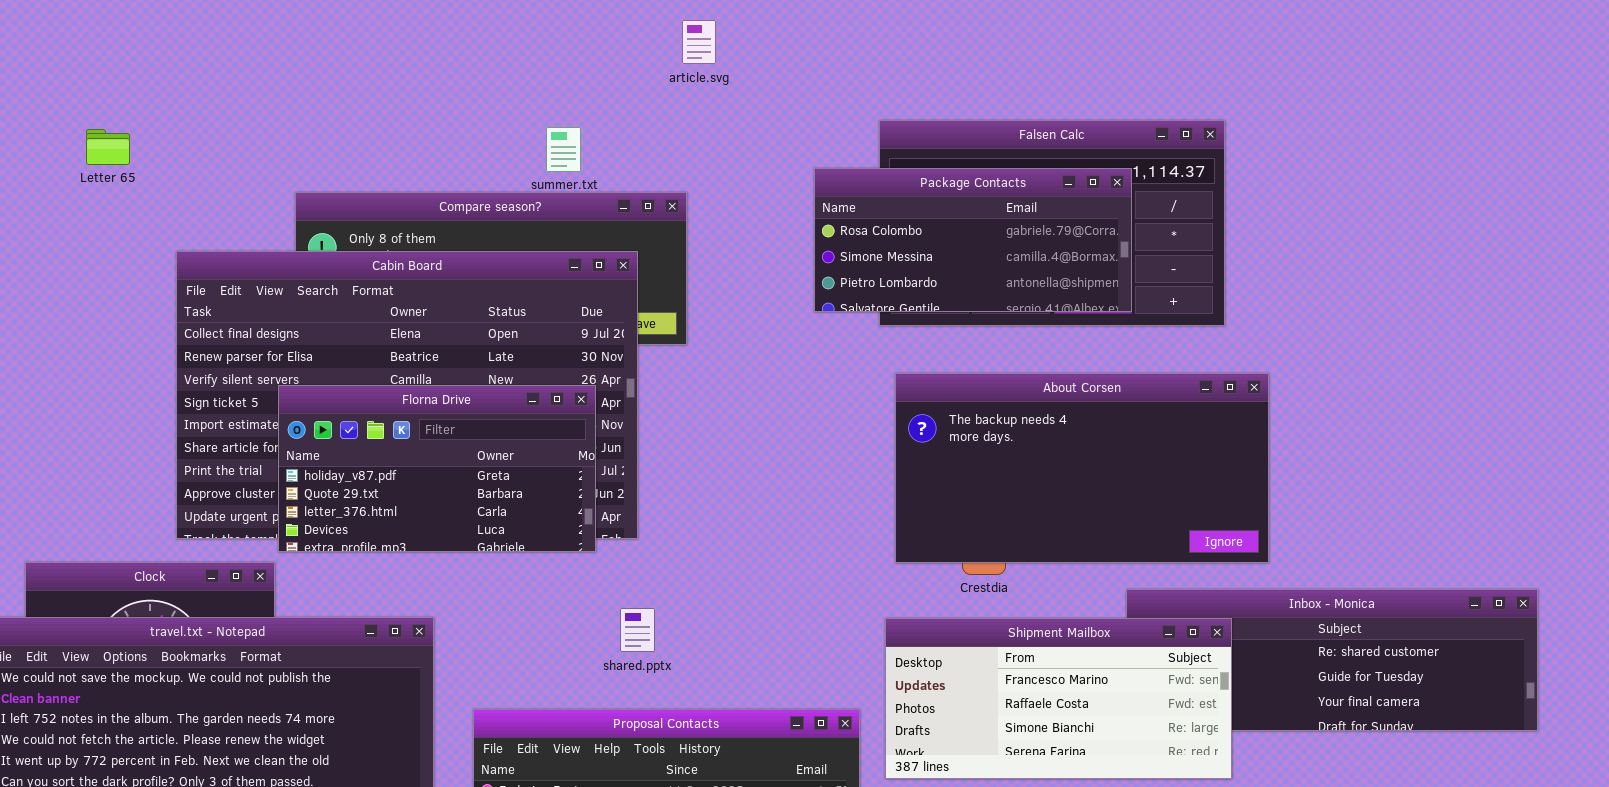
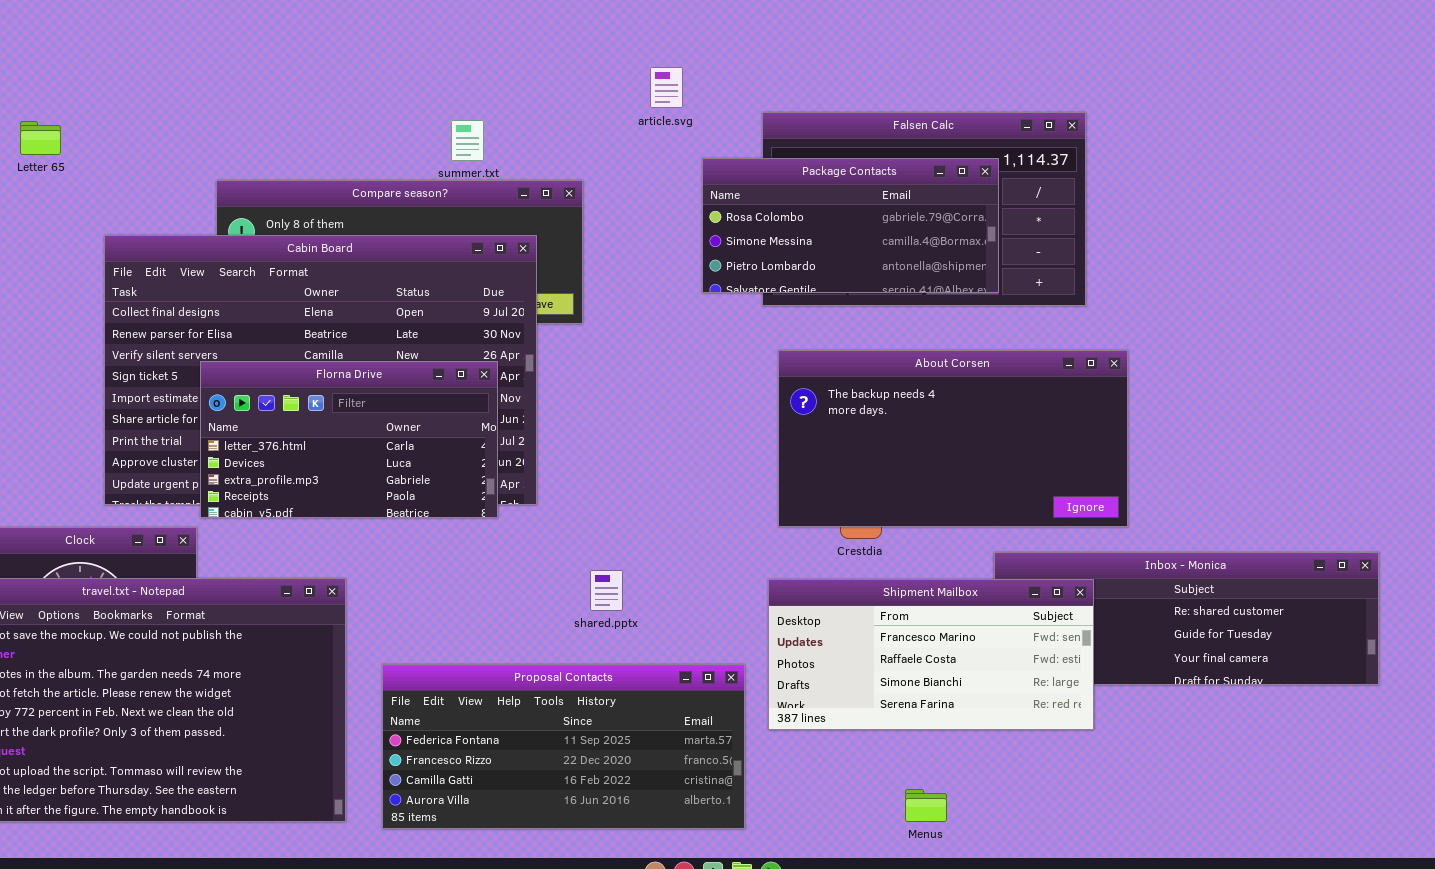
article.svg: [682,20,716,64] -> [650,67,683,108], moved
Florna Drive: [278,385,596,552] -> [200,361,498,518], scrolled down 2 rows
shared.pptx: [620,608,655,652] -> [590,570,623,611], moved

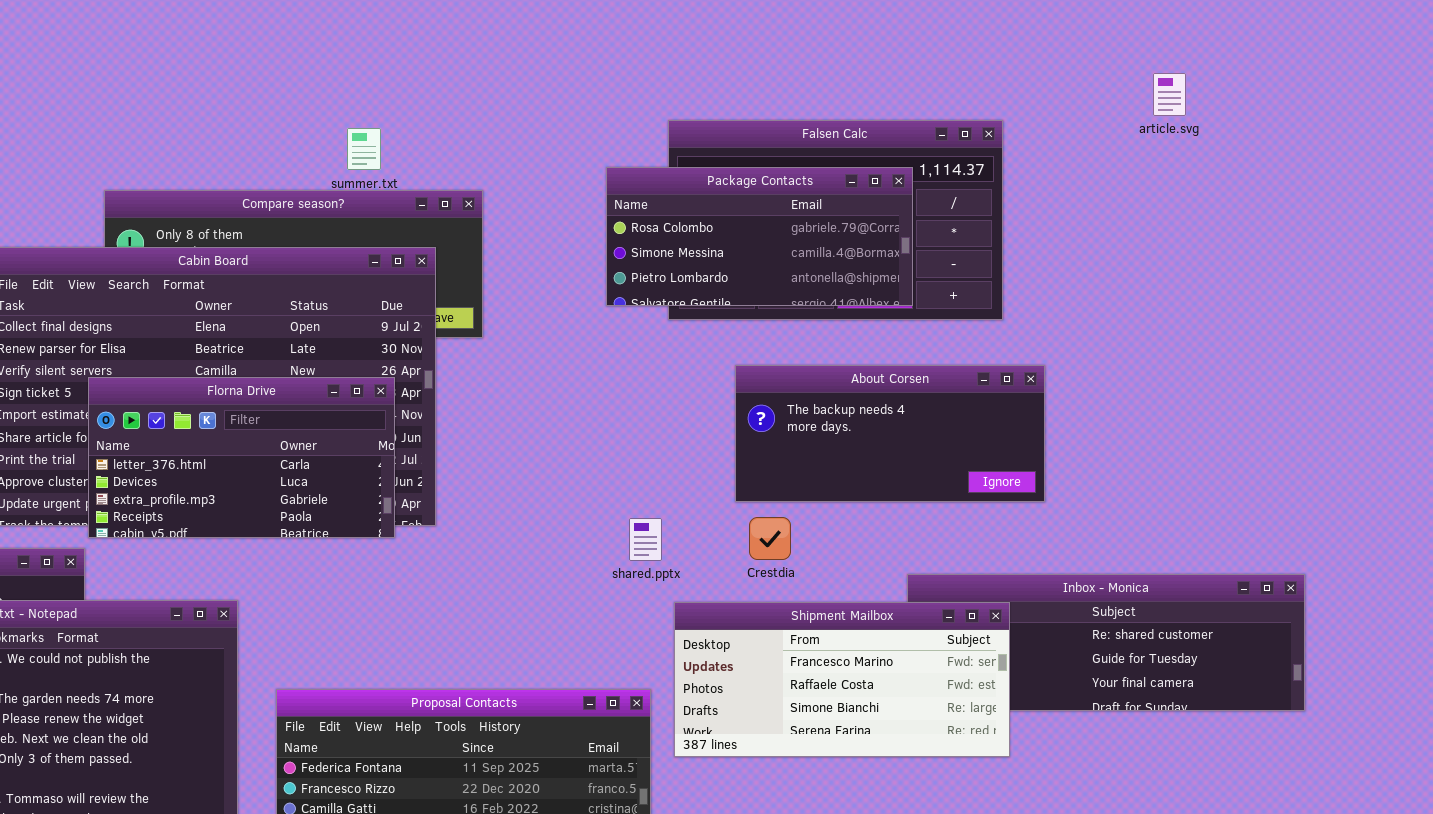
article.svg: [650,67,683,108] -> [1153,73,1186,116], moved
About Corsen: [778,350,1128,527] -> [735,365,1045,502], resized
shared.pptx: [590,570,623,611] -> [629,518,662,561], moved

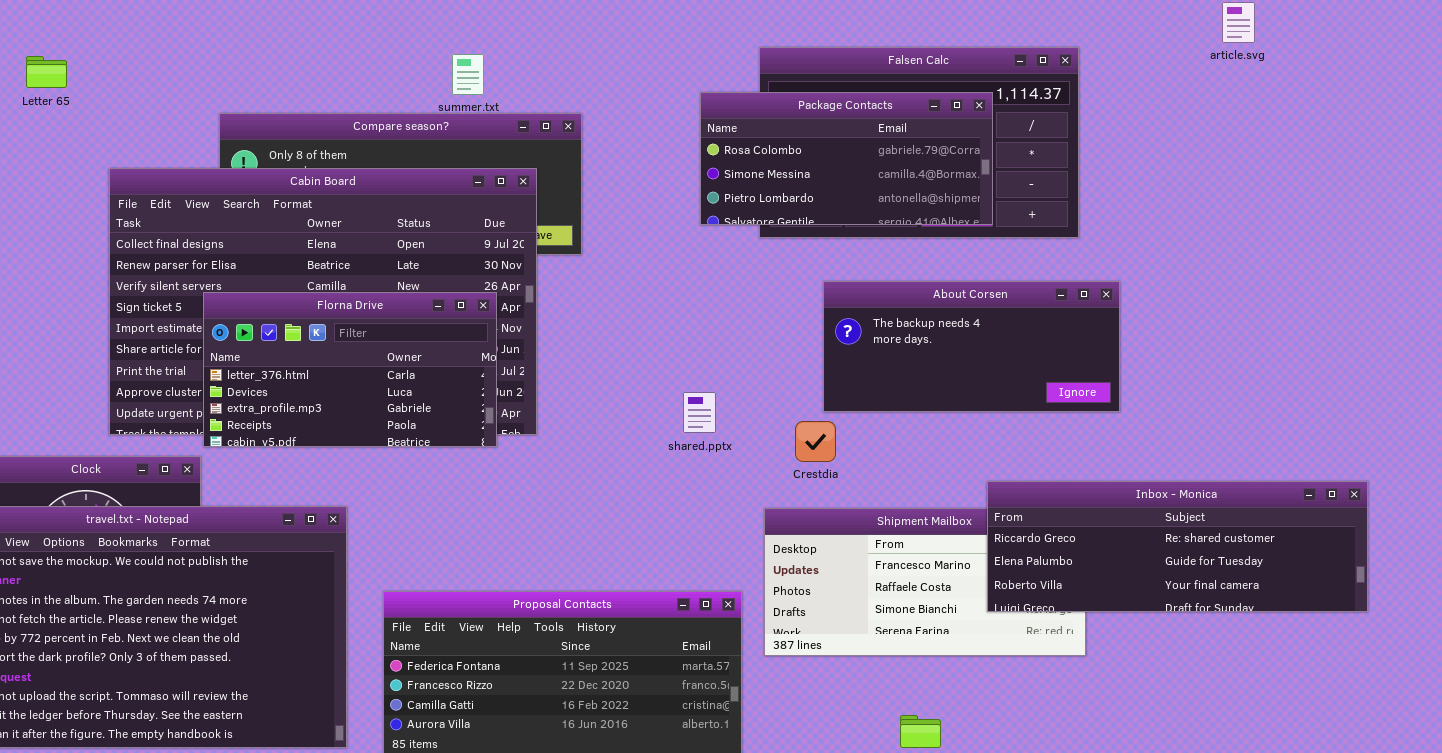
Crestdia: [749,517,791,560] -> [795,421,836,462], moved
shared.pptx: [629,518,662,561] -> [683,392,716,433], moved
Inbox - Monica: [907,574,1305,711] -> [987,481,1368,612], raised

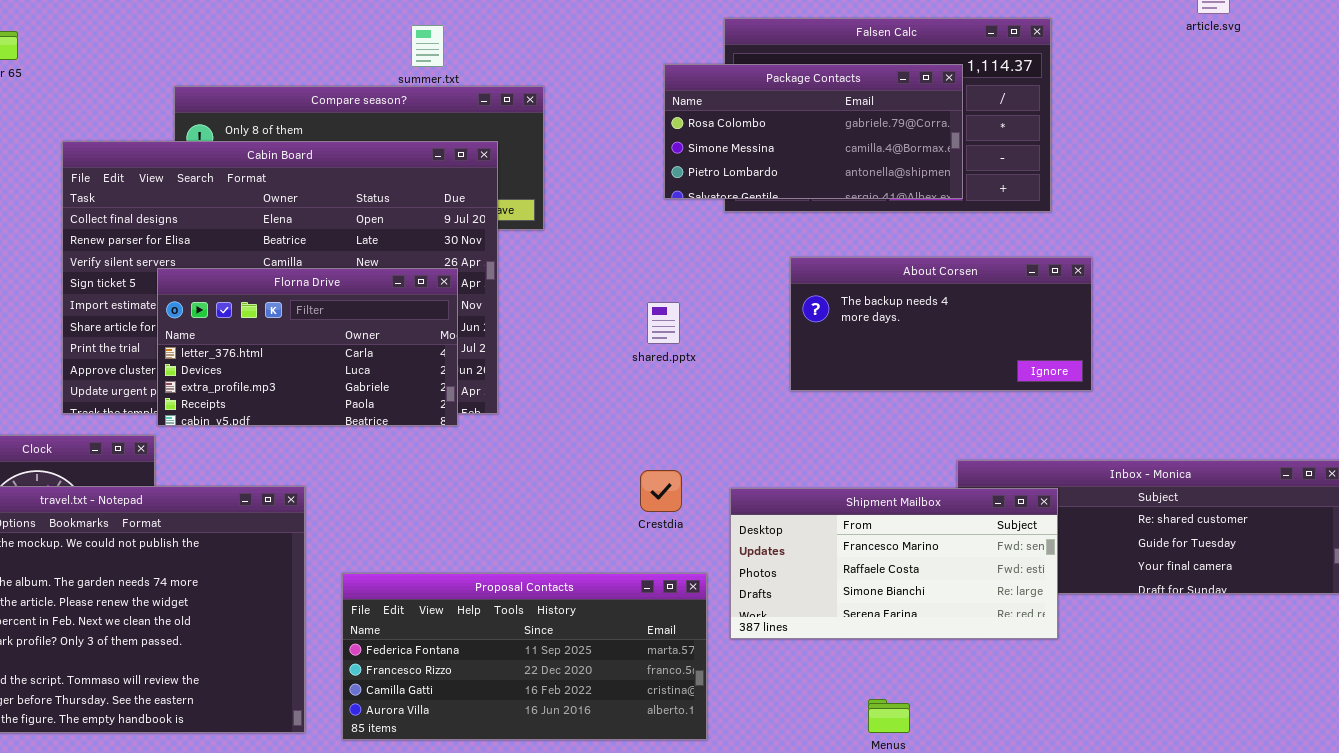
shared.pptx: [683,392,716,433] -> [647,302,680,344], moved
Crestdia: [795,421,836,462] -> [640,470,682,512], moved
Shipment Mailbox: [764,508,1086,656] -> [730,488,1058,639], raised

